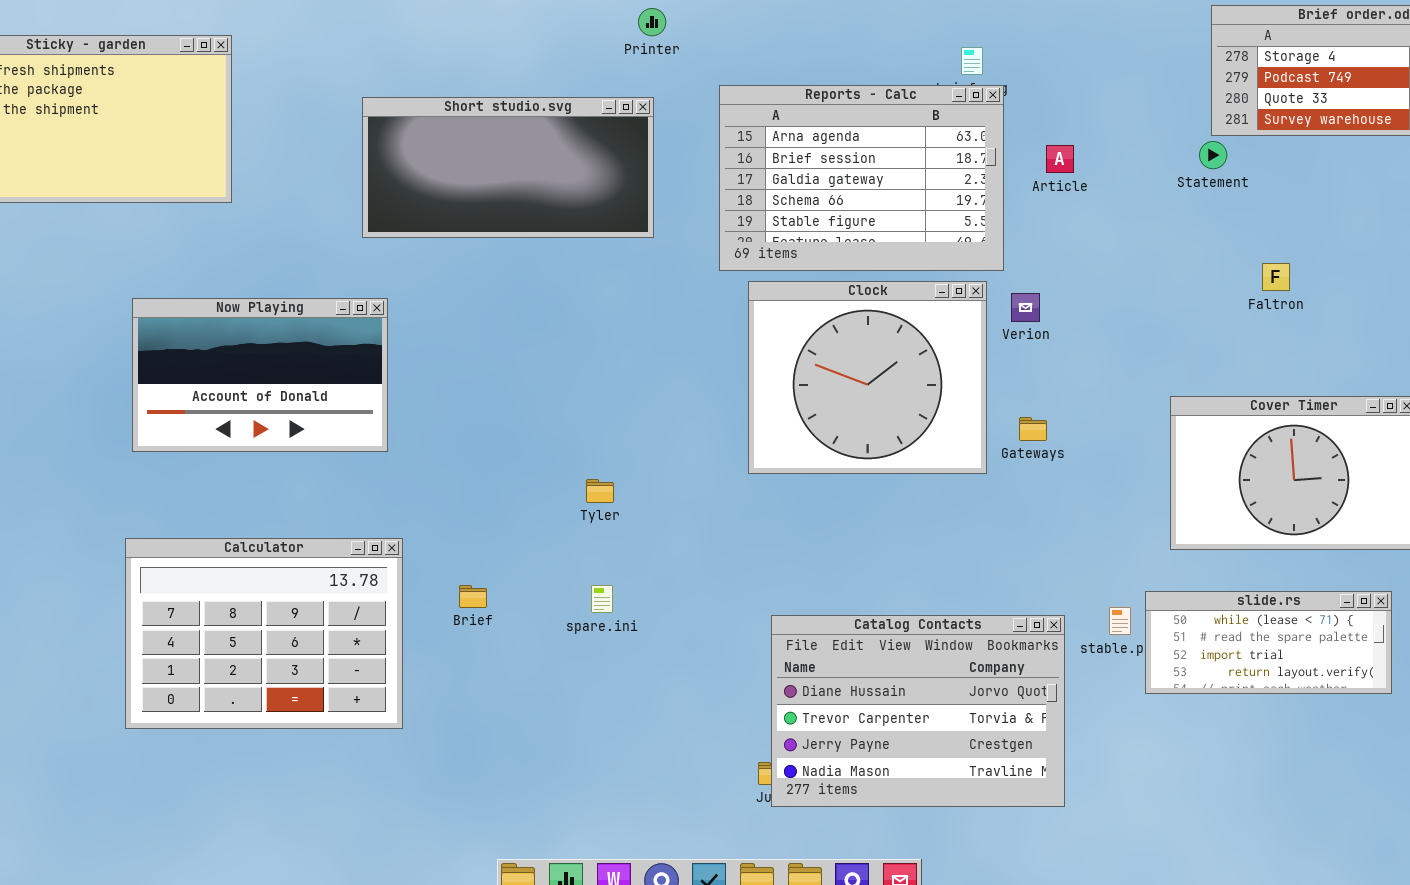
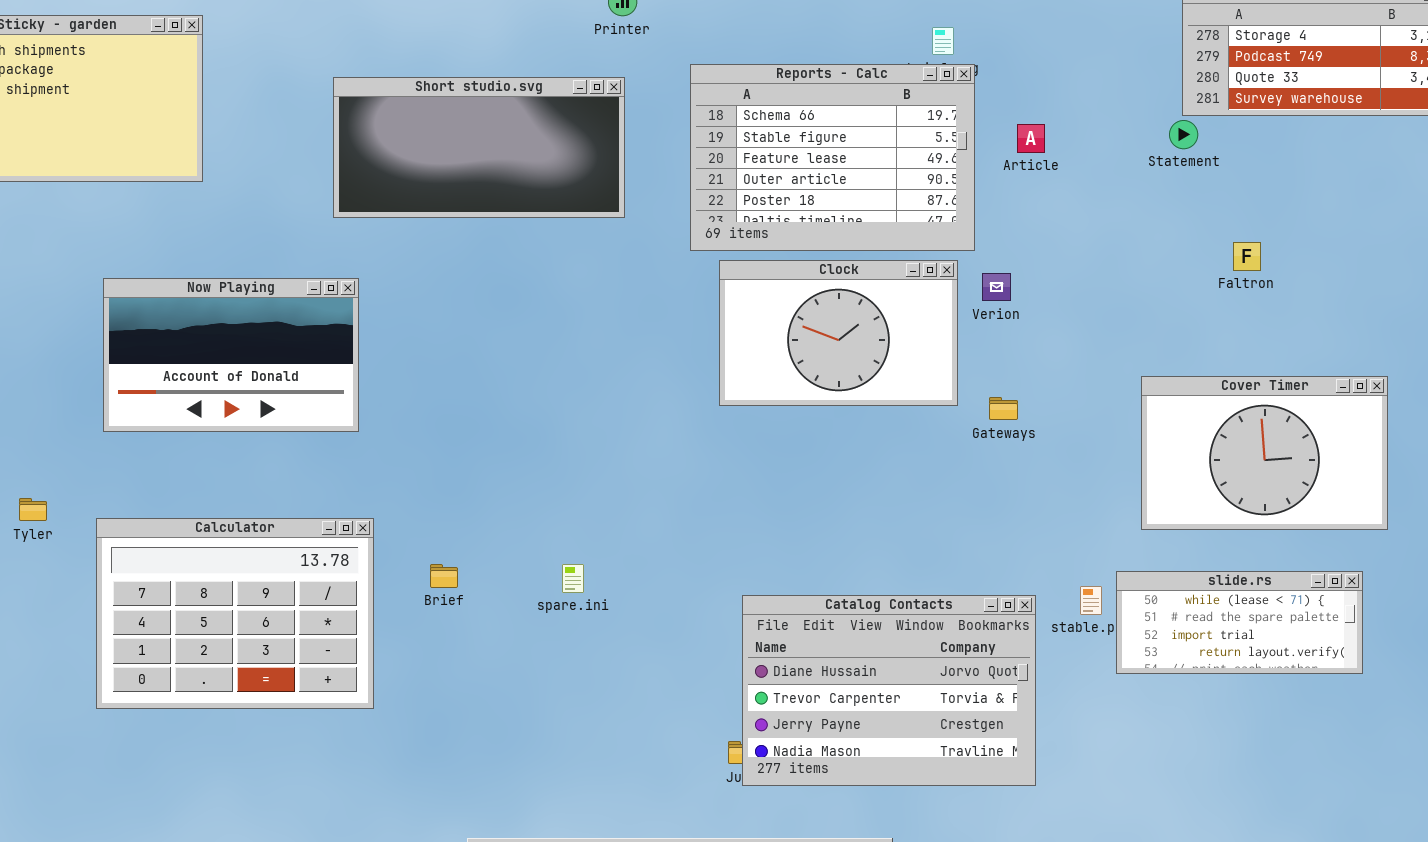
Reports - Calc: [719,85,1004,271] -> [690,64,975,251], scrolled down 3 rows
Clock: [748,281,987,474] -> [719,260,958,406], resized
Tyler: [586,479,614,503] -> [19,498,47,521], moved

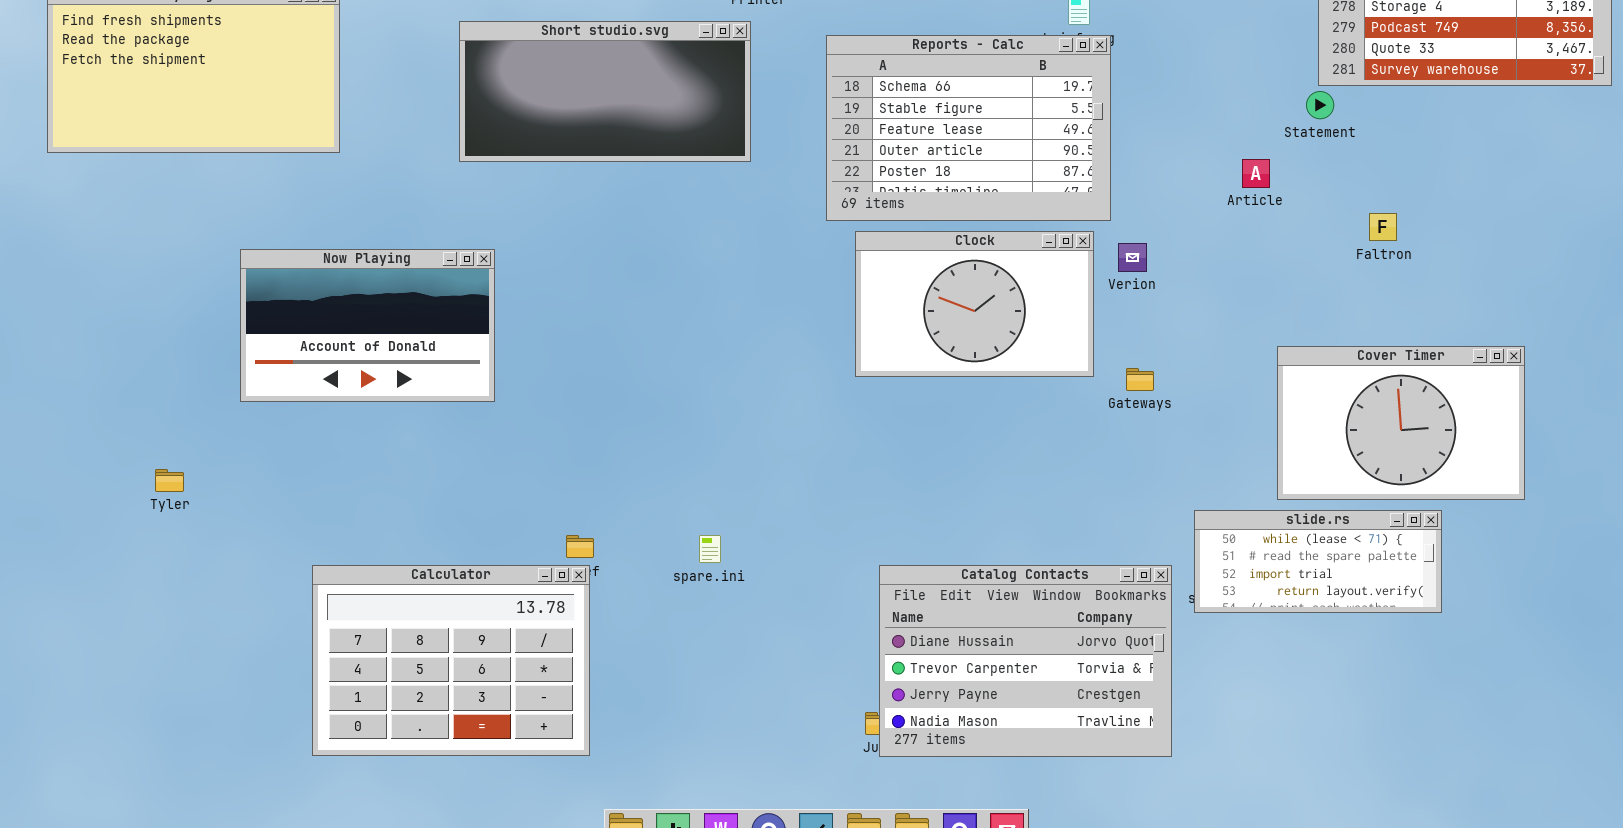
Short studio.svg: [333,77,625,218] -> [459,21,751,162], moved
Article: [1017,124,1045,153] -> [1242,159,1270,188], moved
Calculator: [96,518,374,709] -> [312,565,590,756], moved
slide.rs: [1116,571,1363,674] -> [1194,510,1442,613], moved

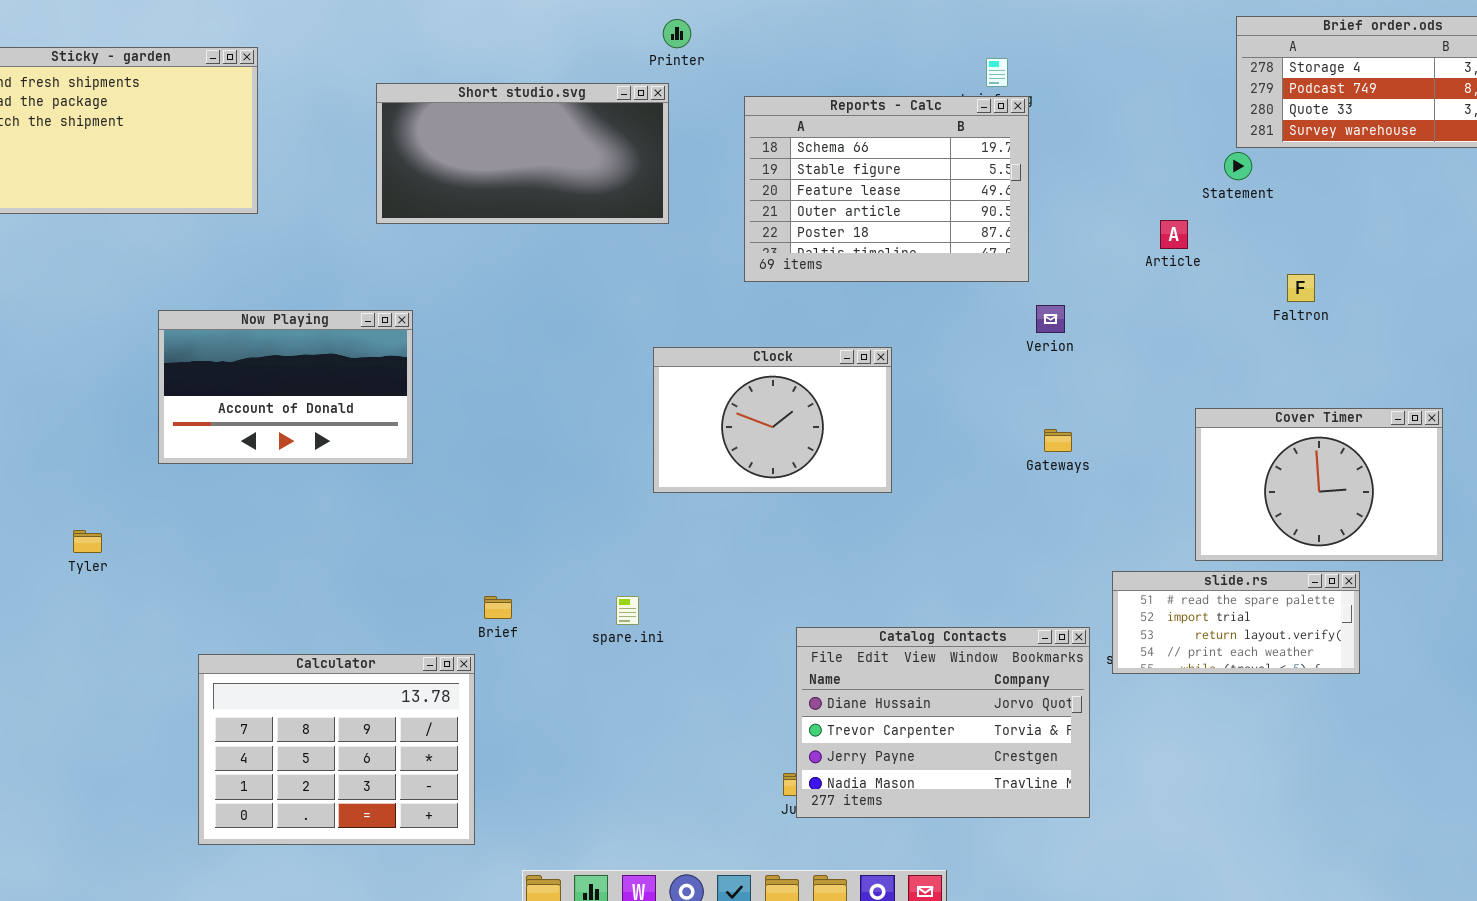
Clock: [855,231,1094,377] -> [653,347,892,493], moved
slide.rs: [1194,510,1442,613] -> [1112,571,1360,674], scrolled down 1 row
Calculator: [312,565,590,756] -> [198,654,475,845], moved

